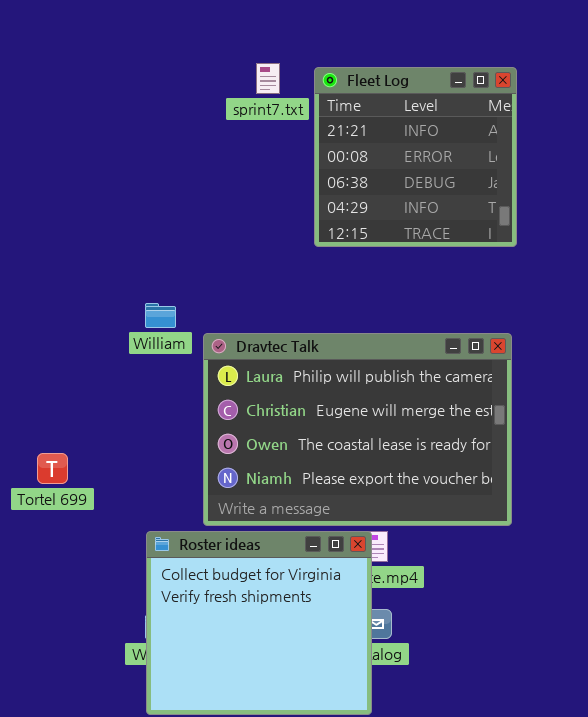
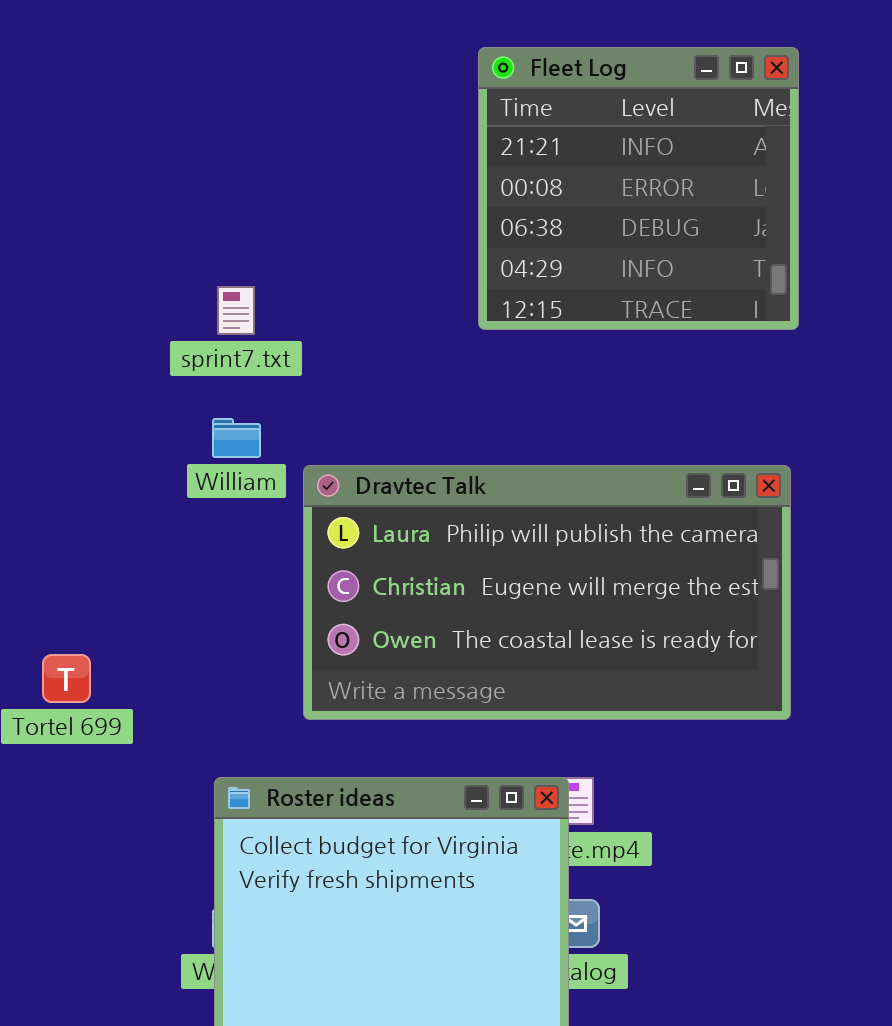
sprint7.txt: [256,63,280,94] -> [217,286,255,335], moved
Dravtec Talk: [203,333,512,526] -> [303,465,791,720], resized

